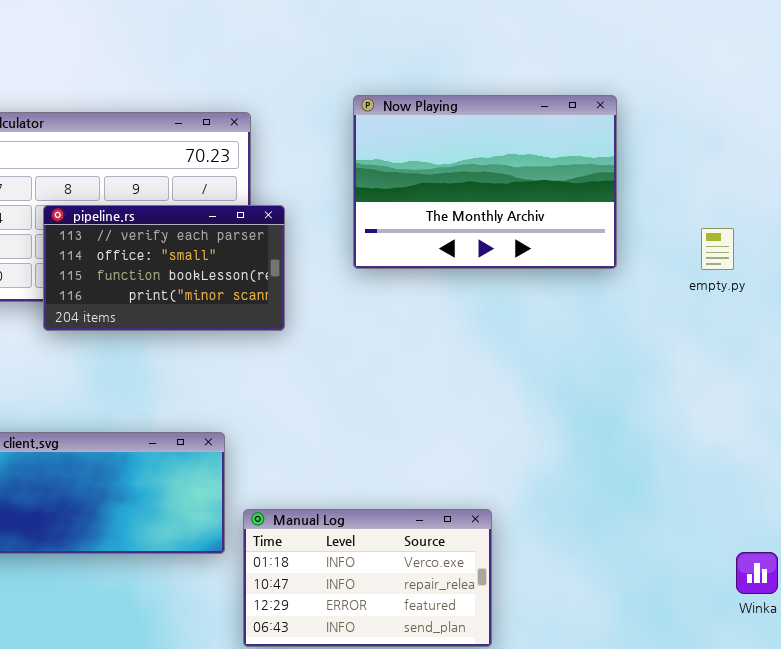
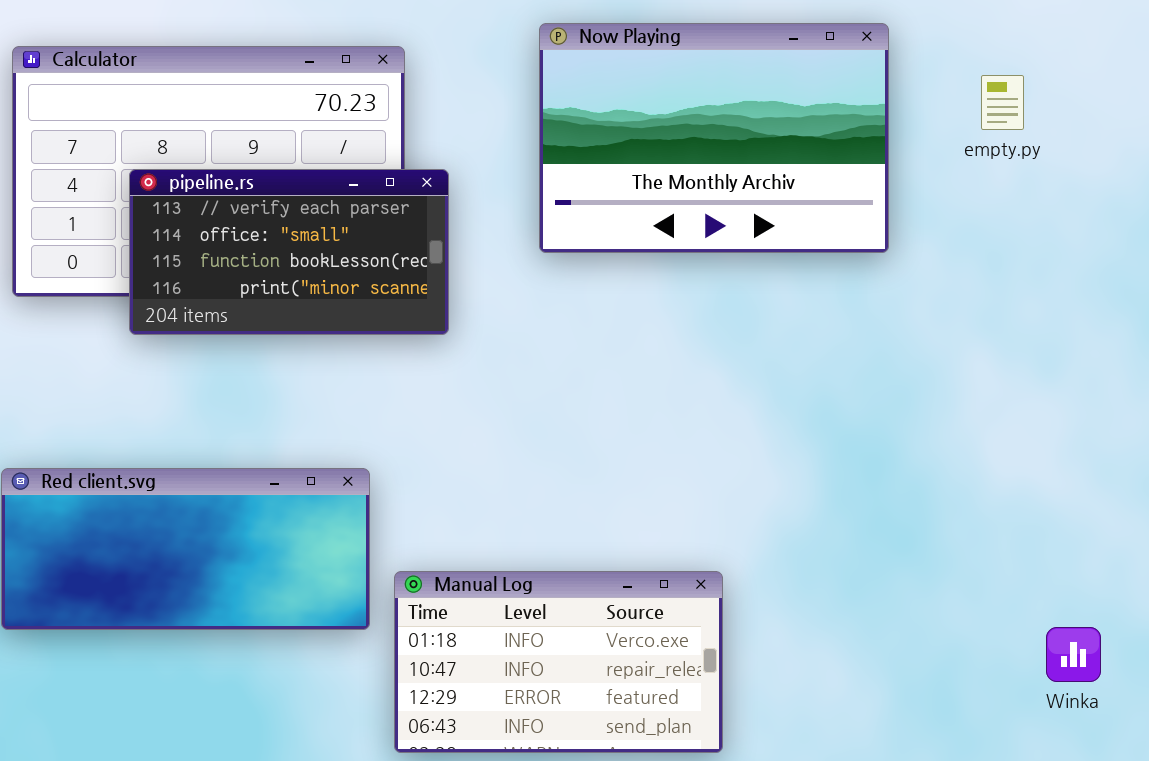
empty.py: [701,228,734,270] -> [981,75,1024,130], moved

